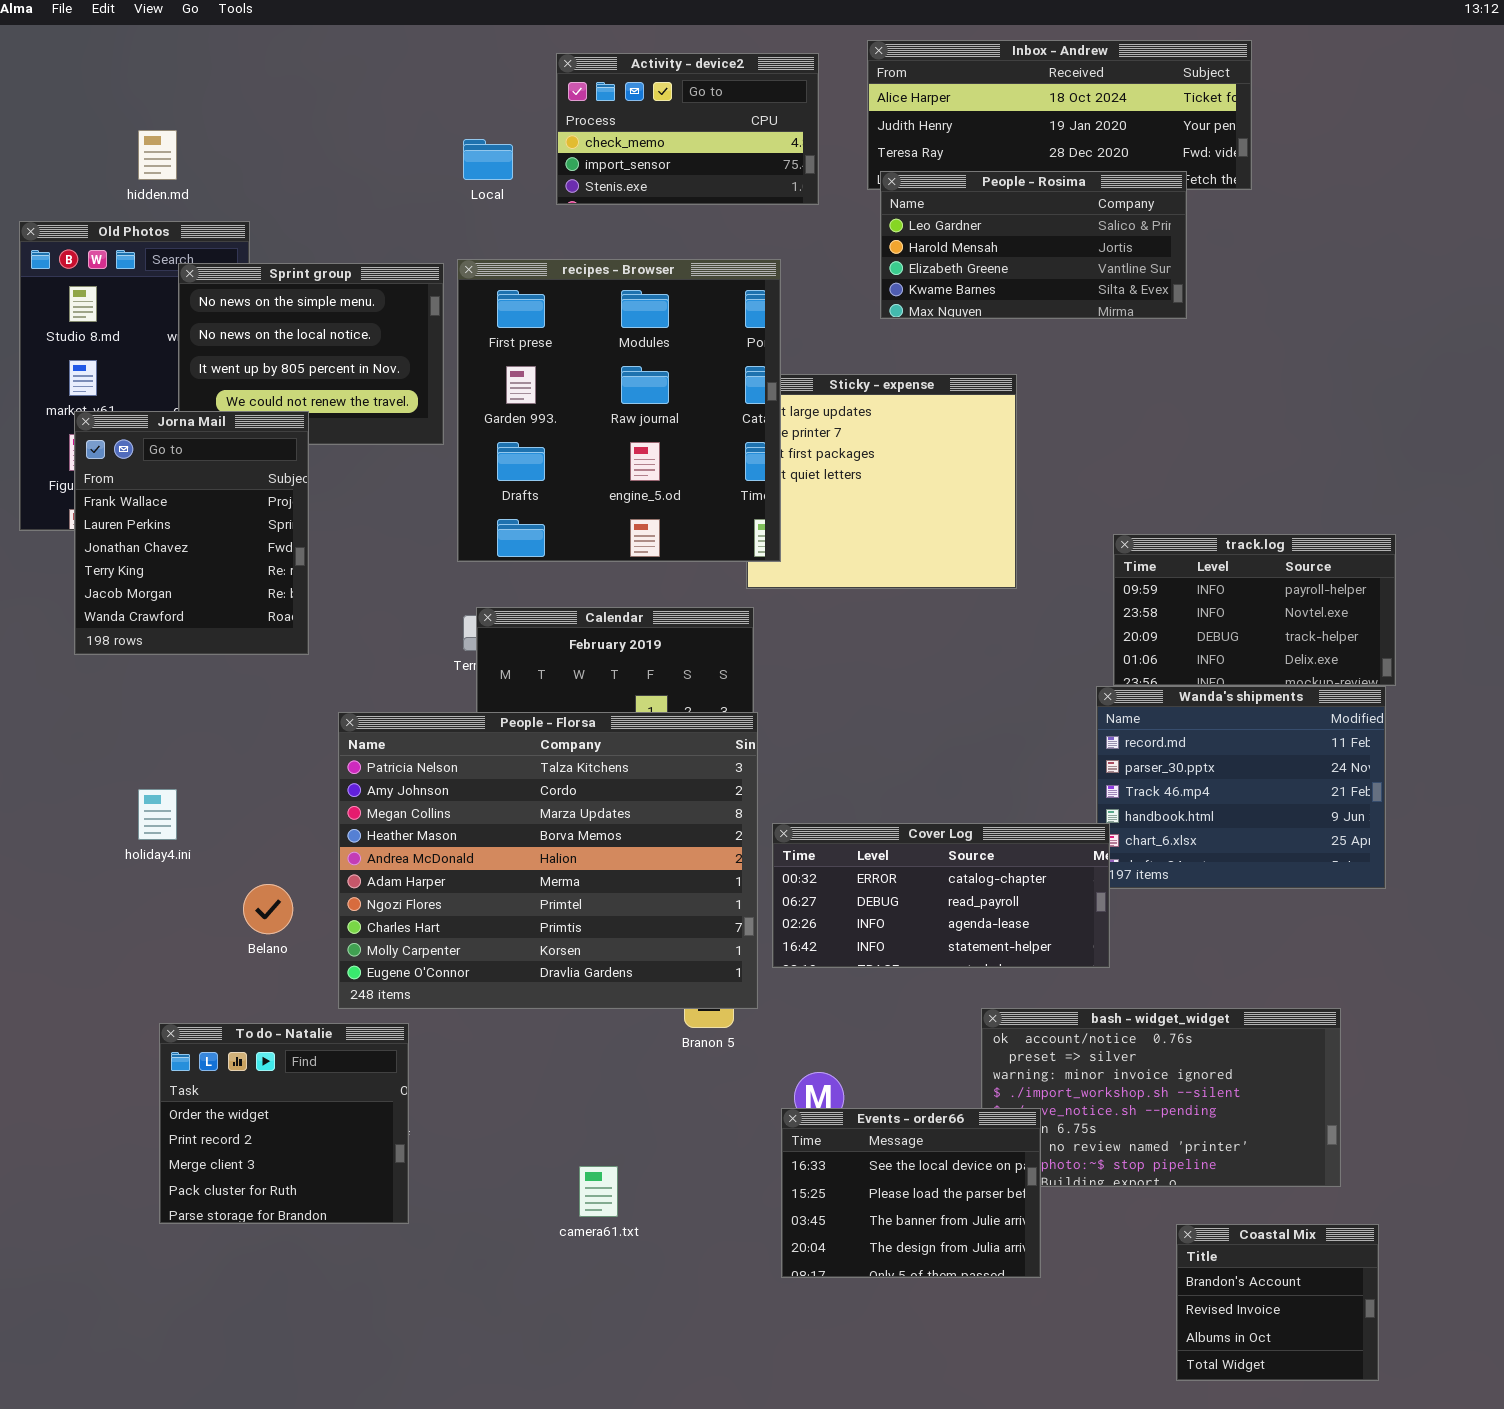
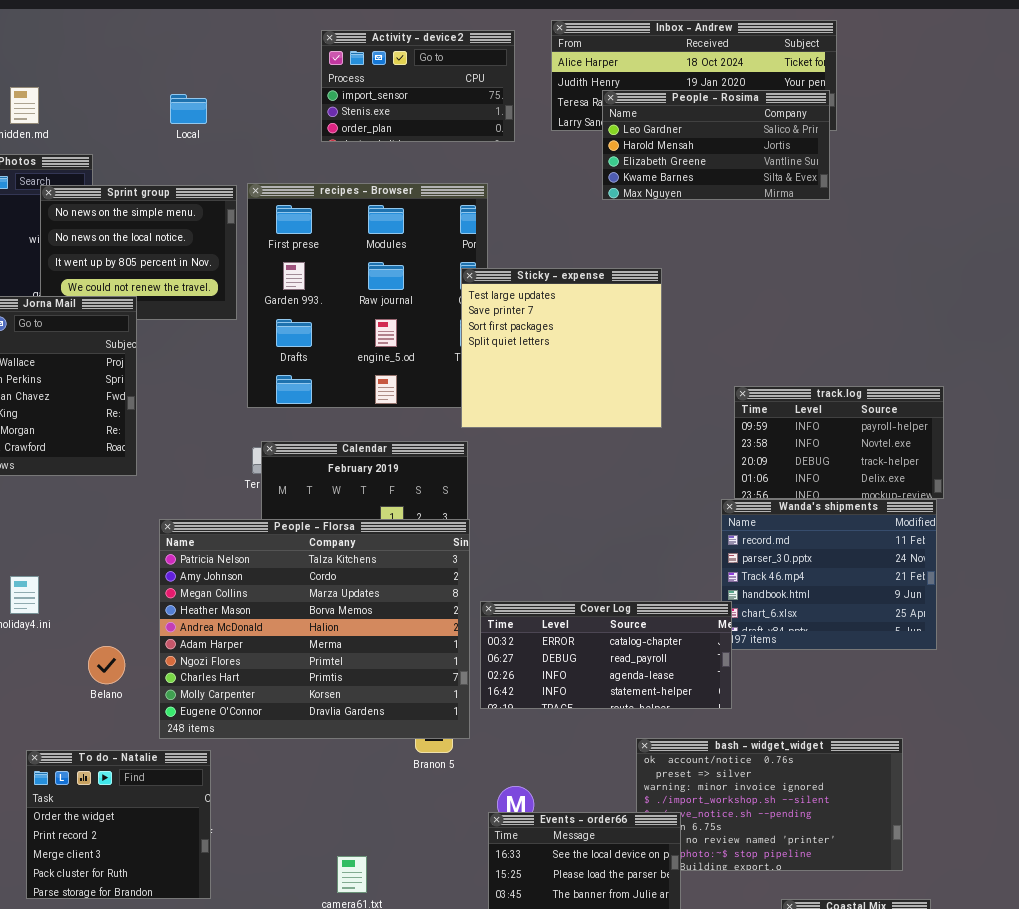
Activity - device2: [556,53,819,205] -> [321,30,515,142], scrolled down 1 row
Local: [463,139,513,180] -> [170,94,207,124], moved
People - Rosima: [880,171,1187,319] -> [602,90,830,200], moved
Sticky - expense: [746,374,1017,589] -> [461,268,662,428], raised

